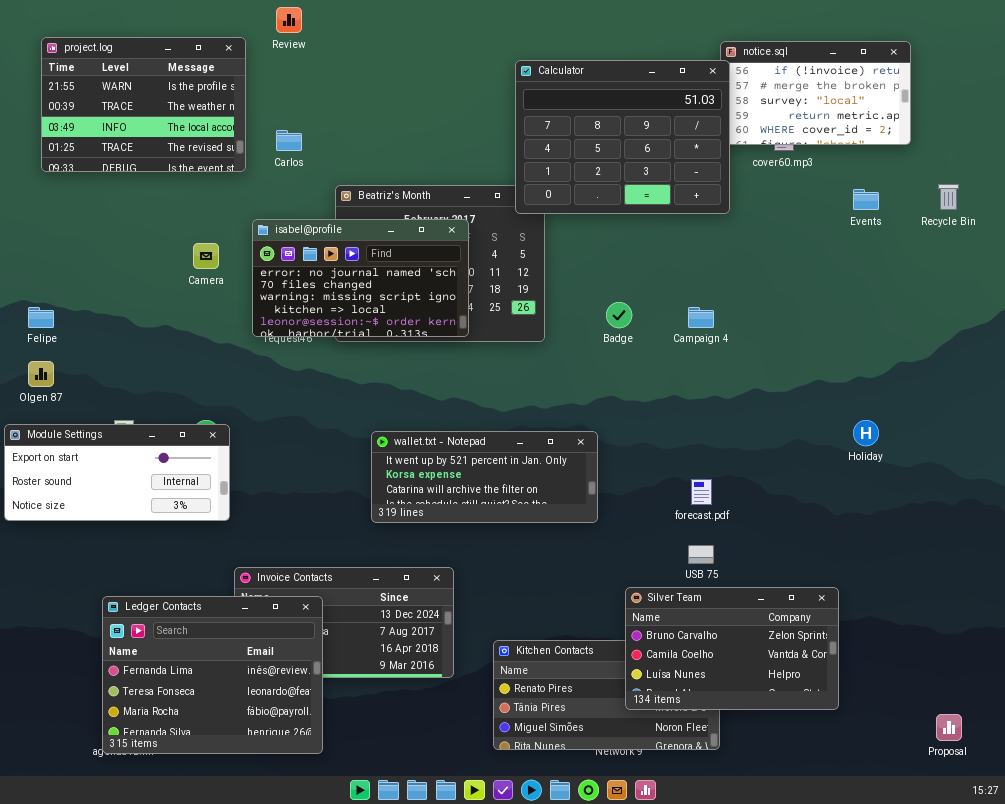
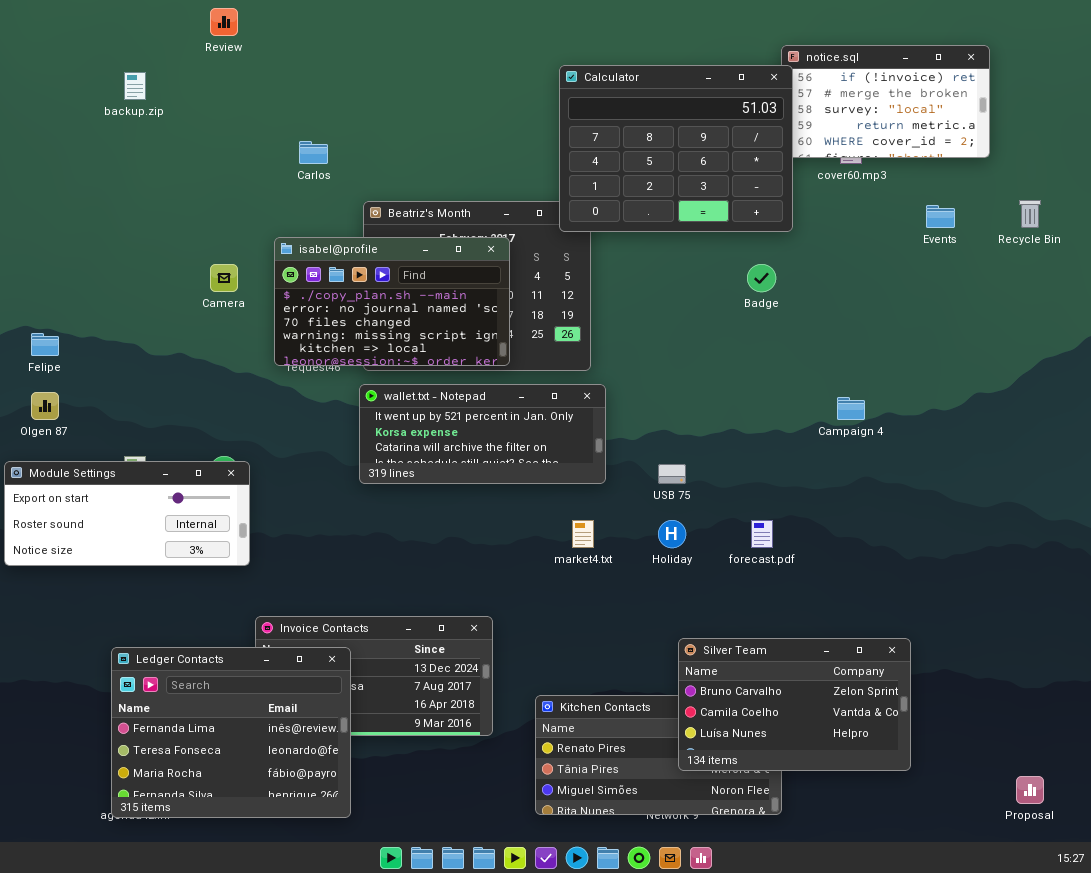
Review: [276,7,302,33] -> [210,8,238,36], moved
project.log: [41,37,246,172] -> none, closed
isabel@profile: [252,219,469,337] -> [274,237,510,366], scrolled up 1 row
Badge: [606,302,632,328] -> [747,264,776,292], moved
Campaign 4: [688,307,714,328] -> [837,397,865,420], moved
Holiday: [853,420,879,446] -> [658,520,686,548], moved
wallet.txt - Notepad: [371,431,598,523] -> [359,384,606,484], moved
USB 75: [688,545,714,564] -> [658,464,686,484], moved

